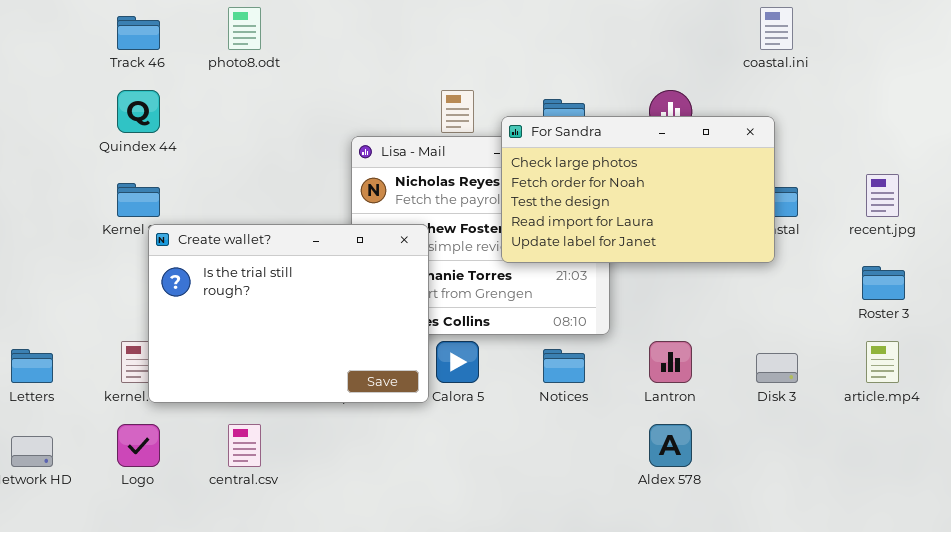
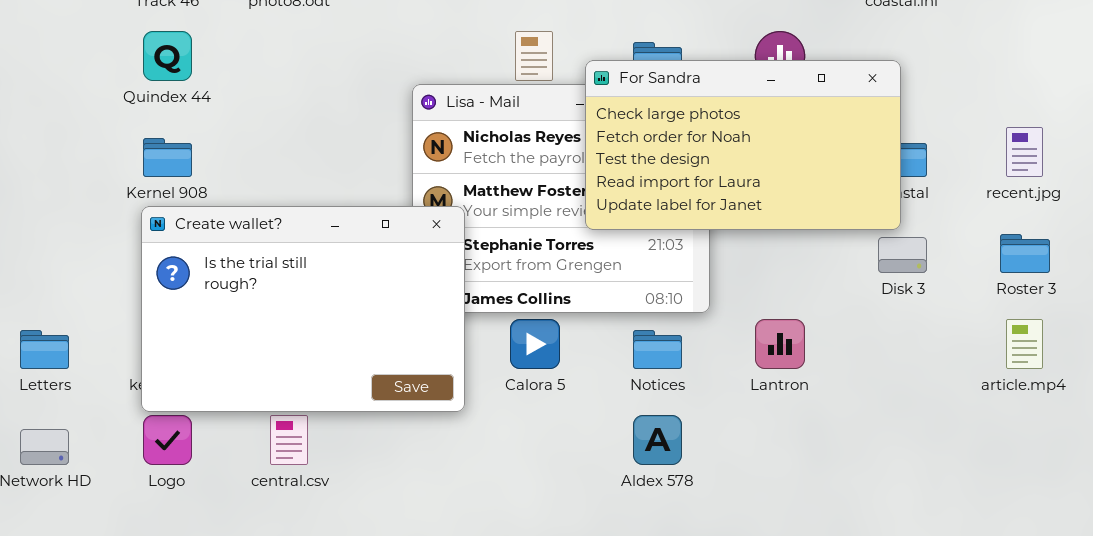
Create wallet?: [148,224,429,403] -> [141,206,465,412], moved
Disk 3: [756,353,798,383] -> [878,237,927,273], moved
Aldex 578: [649,424,692,467] -> [633,415,682,465], moved

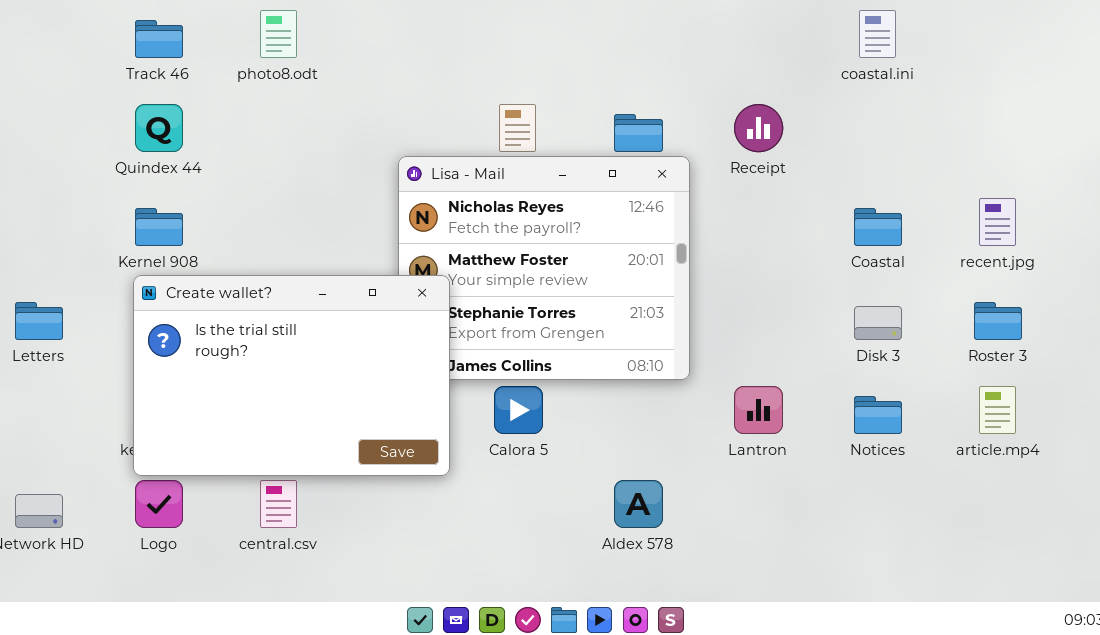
For Sandra: [585,60,901,230] -> none, closed
Letters: [20,330,69,369] -> [15,302,63,340], moved
Notices: [633,330,682,369] -> [854,396,902,434], moved

